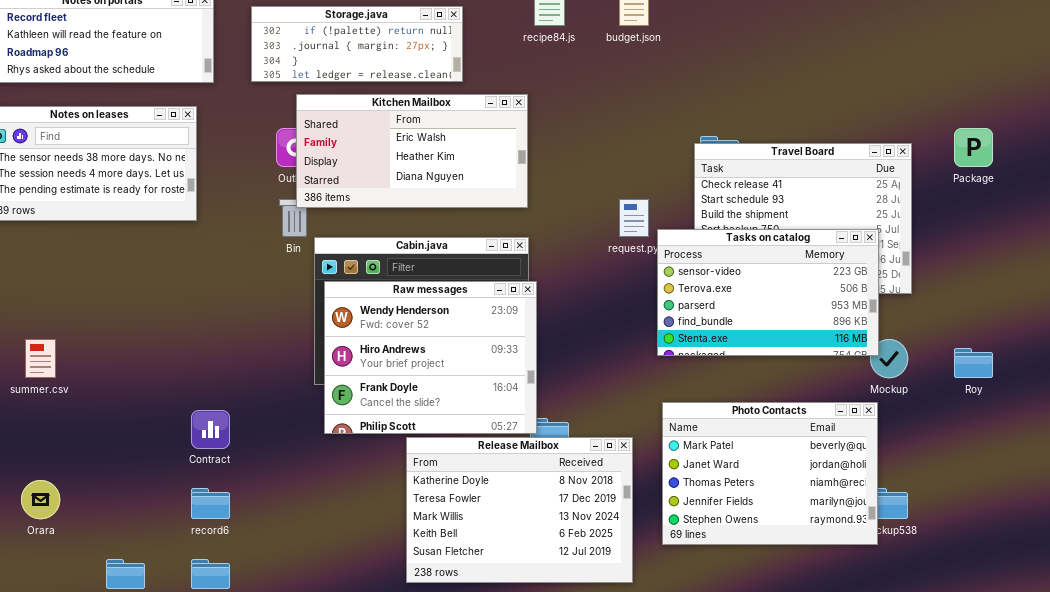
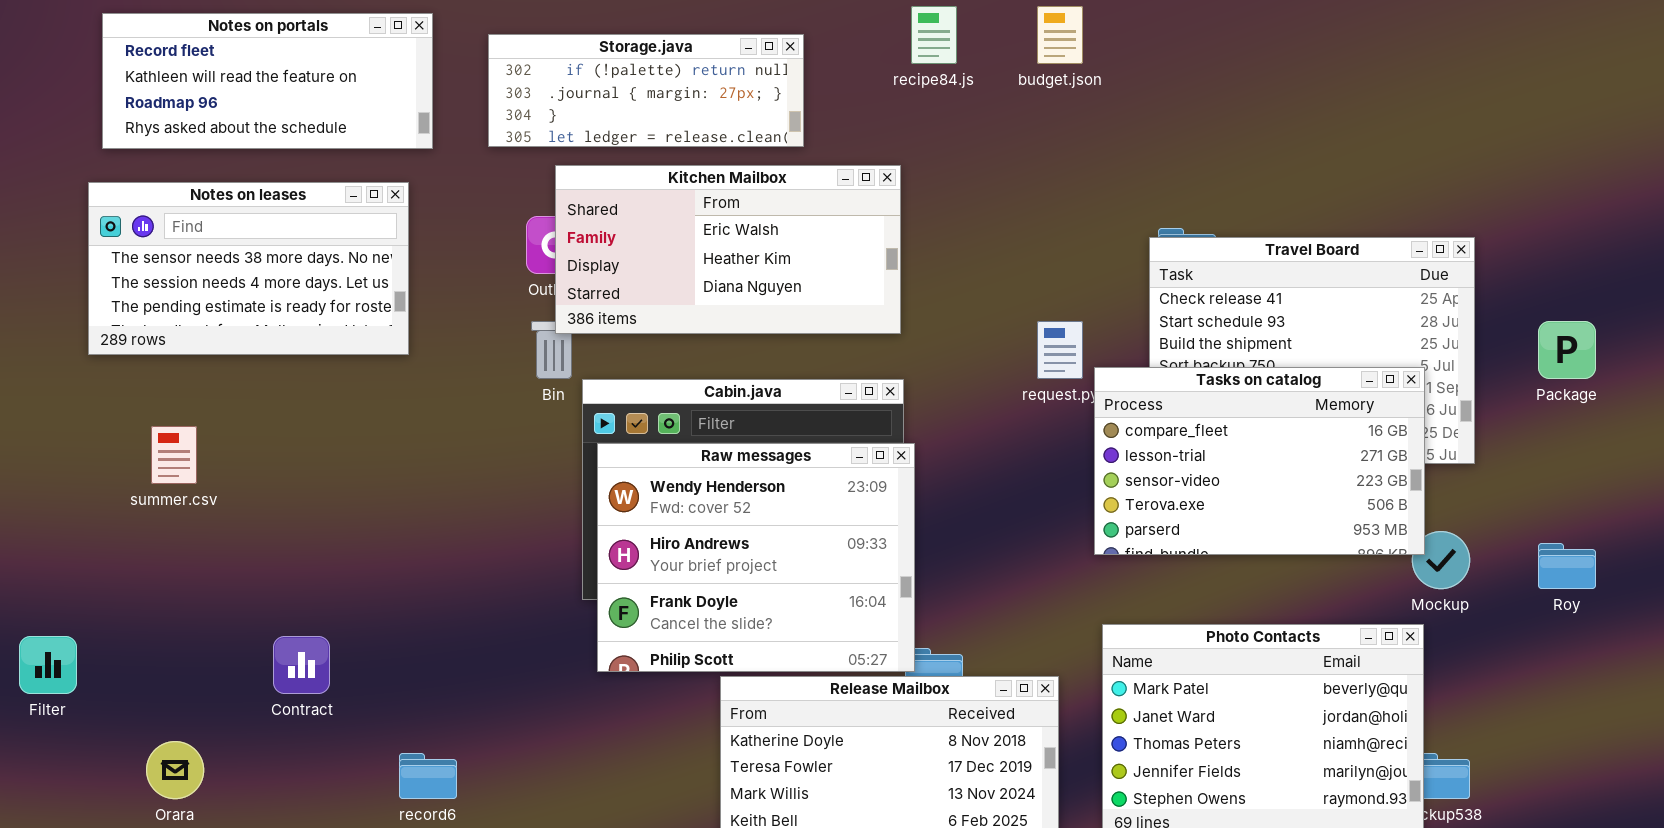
Package: [954,128,993,167] -> [1538,321,1596,379], moved
Tasks on catalog: [657,229,879,356] -> [1094,367,1425,555], scrolled up 2 rows
summer.csv: [25,339,56,378] -> [151,426,197,484], moved
Contract: [191,410,230,449] -> [273,636,330,694], moved

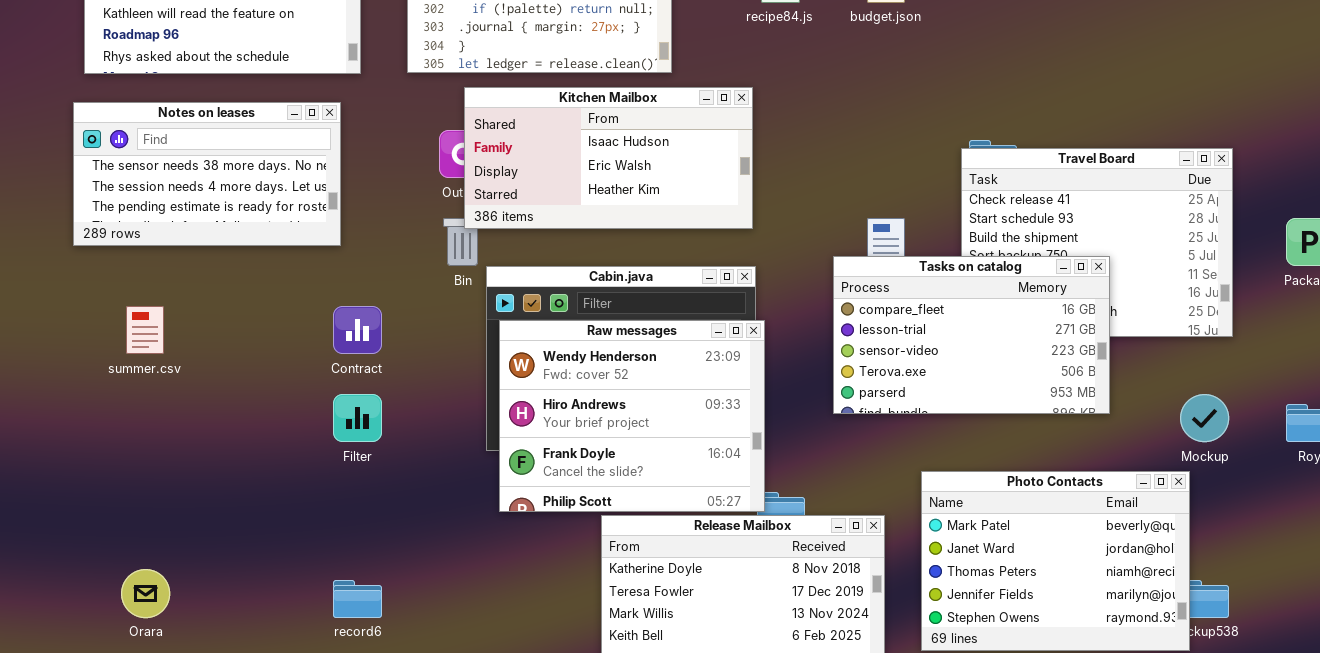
Kitchen Mailbox: [555,165,901,334] -> [464,87,753,229], scrolled up 1 row
Tasks on catalog: [1094,367,1425,555] -> [833,256,1110,414], moved
Filter: [19,636,77,694] -> [333,394,382,442], moved
Contract: [273,636,330,694] -> [333,306,382,354], moved

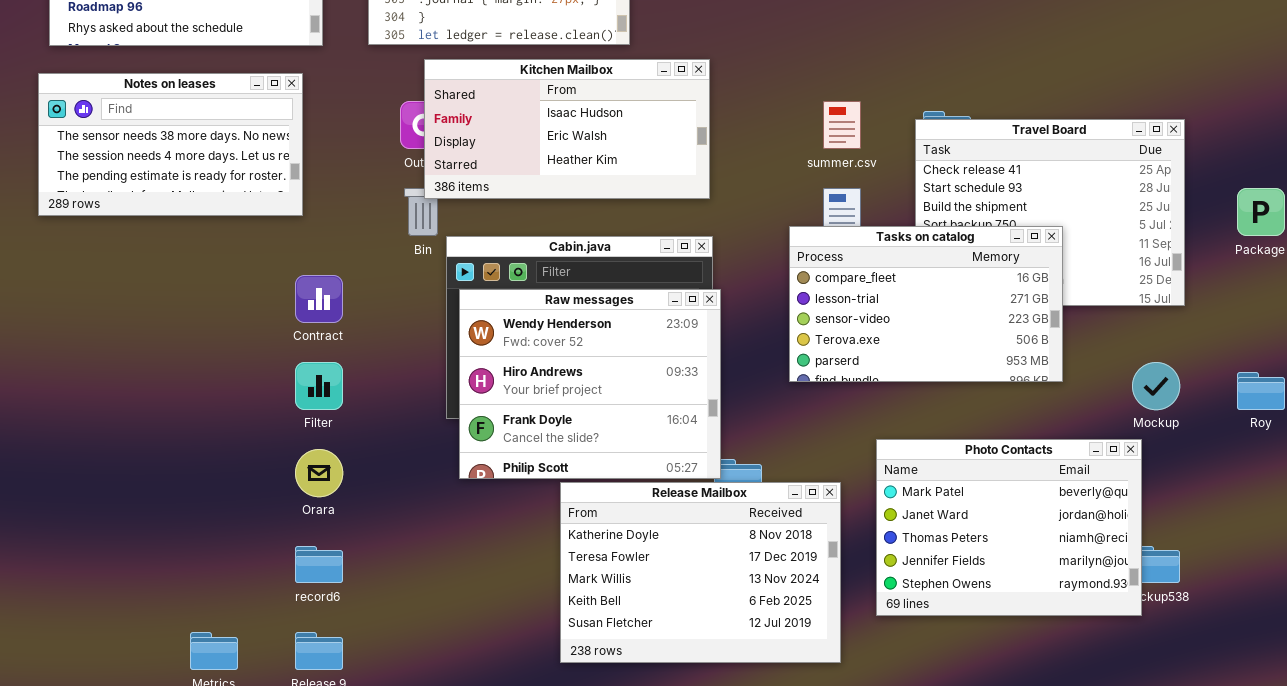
summer.csv: [126,306,164,354] -> [823,101,861,149], moved
Orara: [121,569,170,618] -> [295,449,343,497], moved

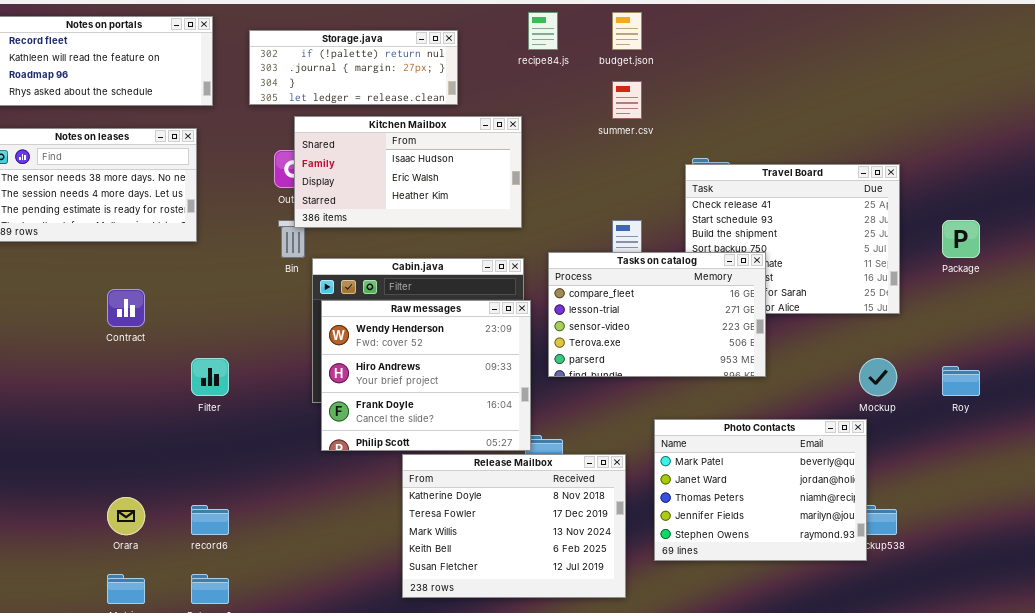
summer.csv: [823,101,861,149] -> [612,81,642,119], moved
Tasks on catalog: [789,226,1063,382] -> [548,252,766,377], moved
Contract: [295,275,343,323] -> [107,289,145,327], moved
Orara: [295,449,343,497] -> [107,497,145,535], moved

